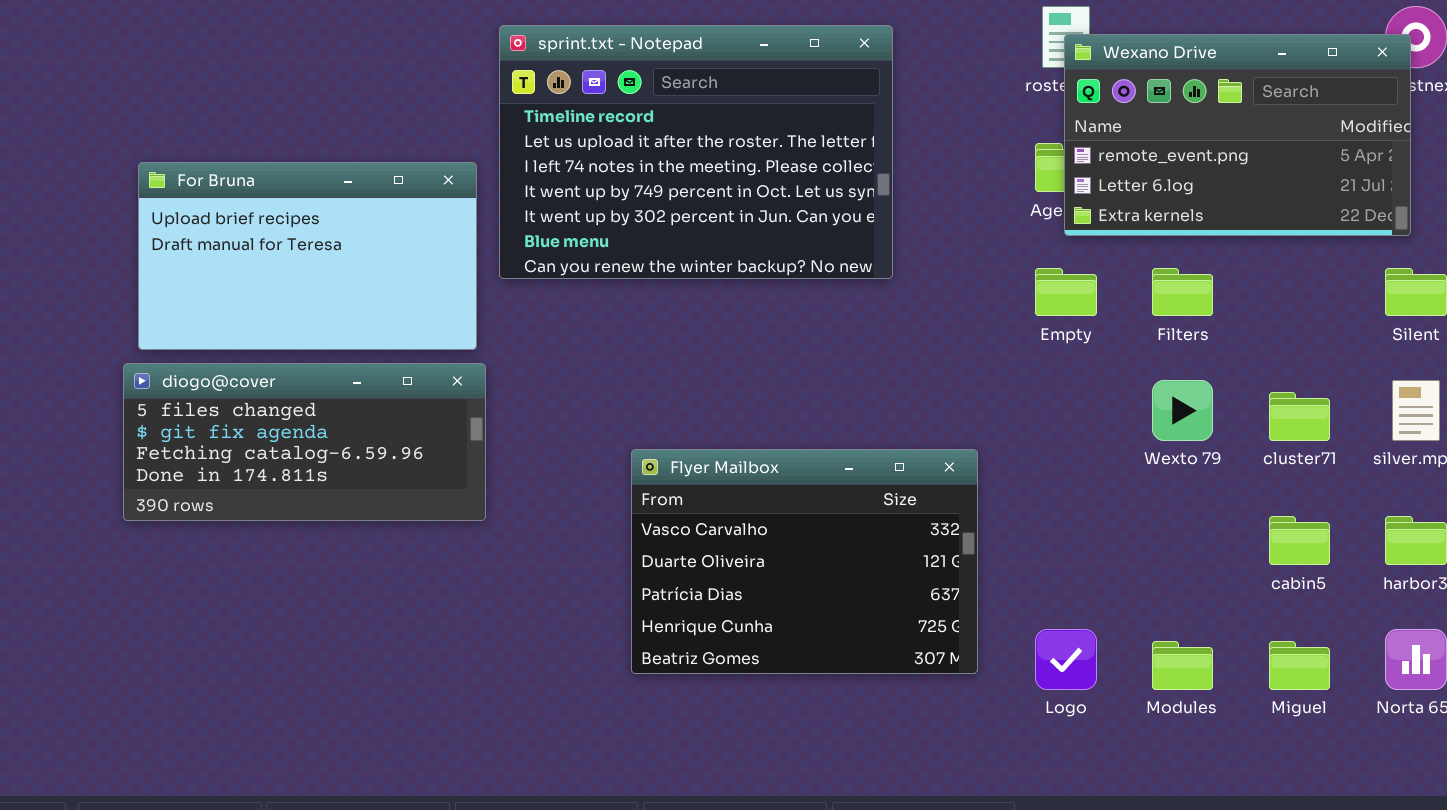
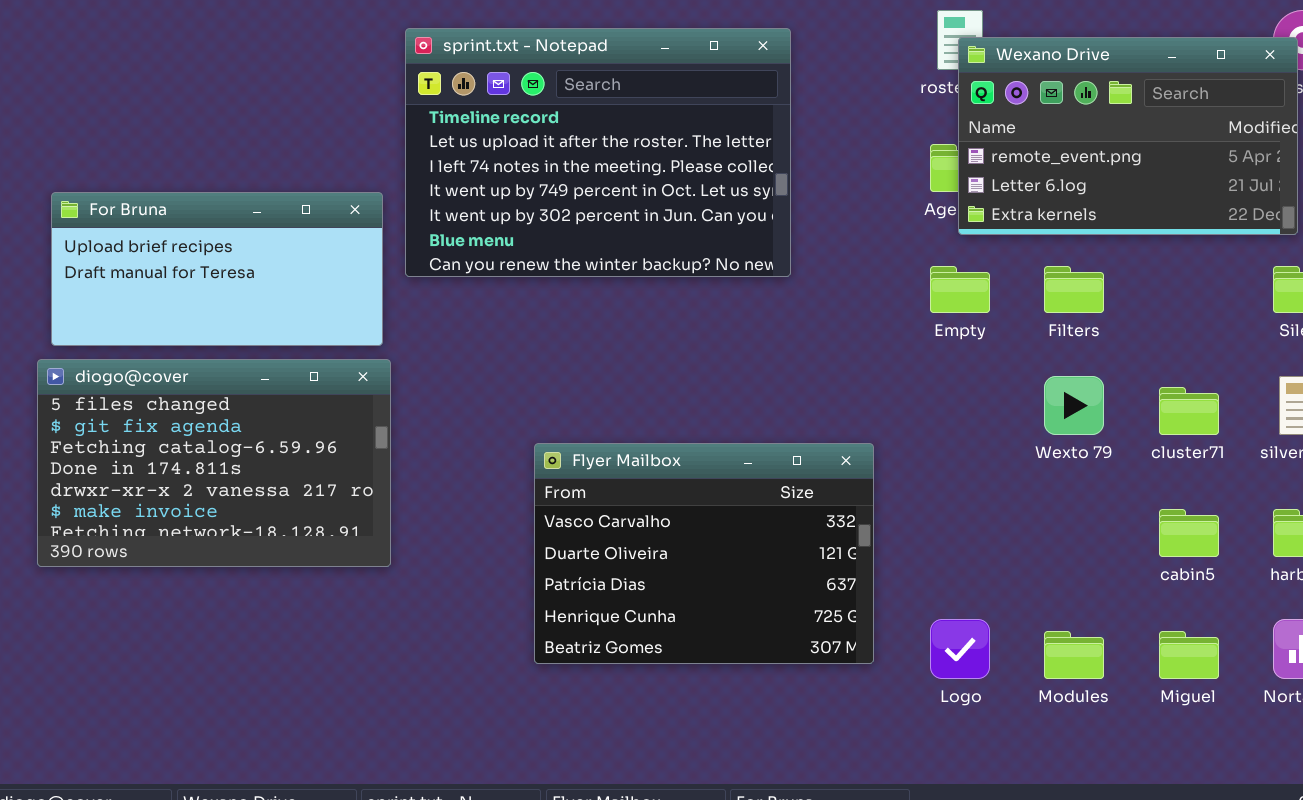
For Bruna: [138,162,477,350] -> [51,192,383,346], resized
diogo@cover: [123,363,486,521] -> [37,359,391,567], resized

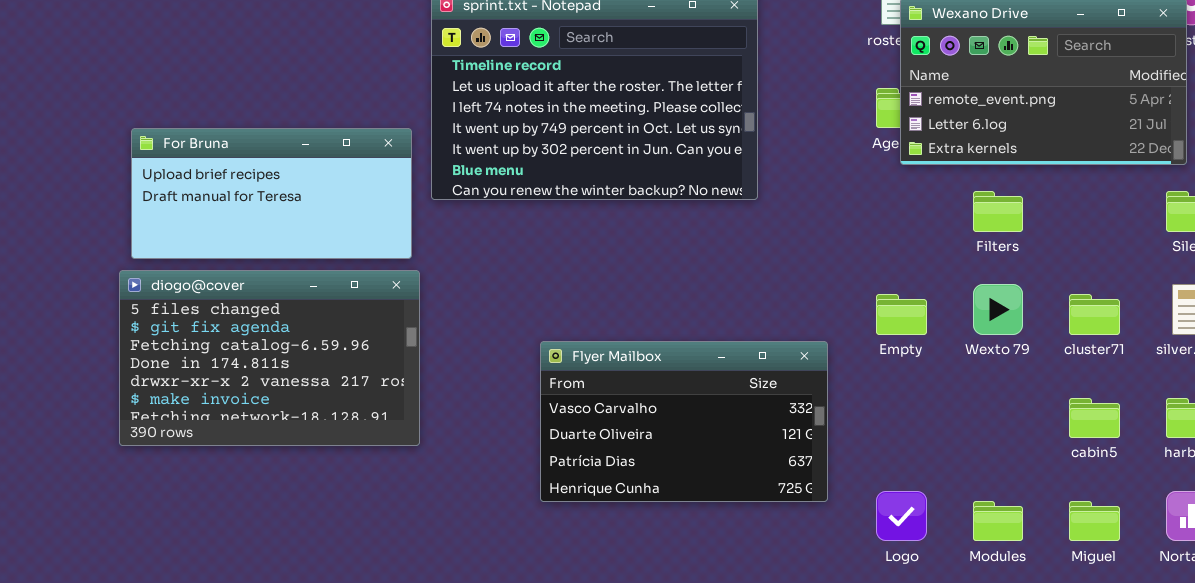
Empty: [930,266,990,313] -> [876,294,927,335], moved
Flyer Mailbox: [534,443,874,664] -> [540,341,828,502], resized

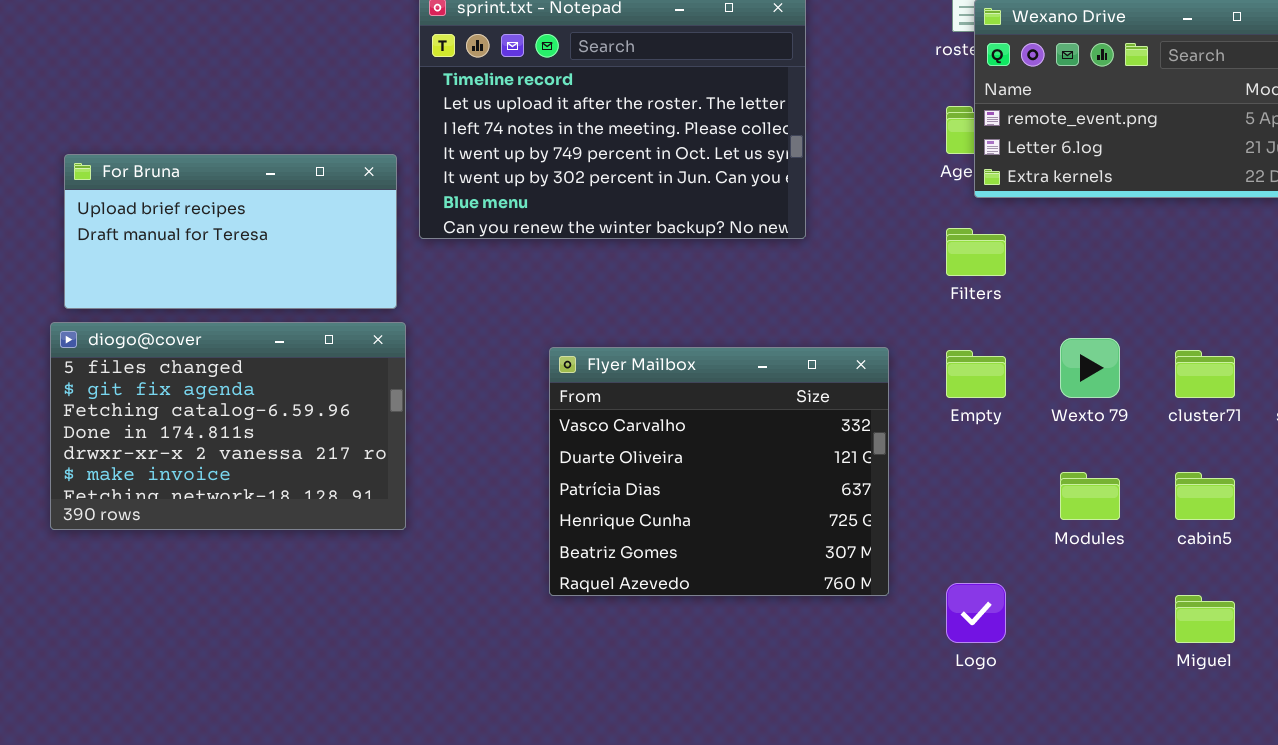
Filters: [973,191,1023,232] -> [946,228,1006,276], moved
Flyer Mailbox: [540,341,828,502] -> [549,347,889,596], resized
Modules: [973,501,1023,541] -> [1060,472,1120,520], moved

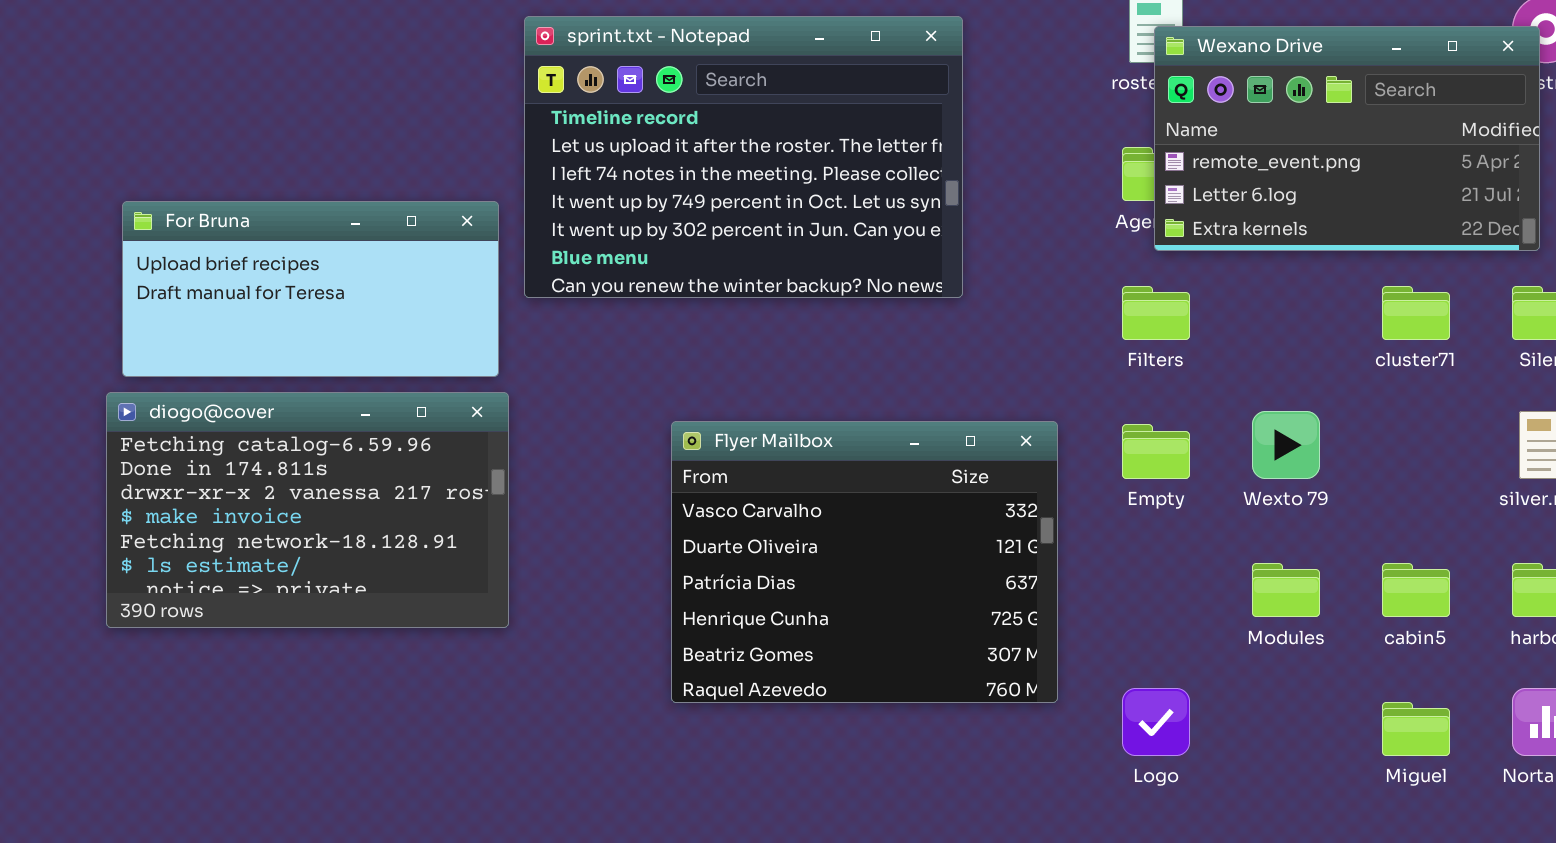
diogo@cover: [50,322,406,530] -> [106,392,509,628], scrolled down 2 rows
cluster71: [1175,350,1235,398] -> [1382,286,1450,340], moved

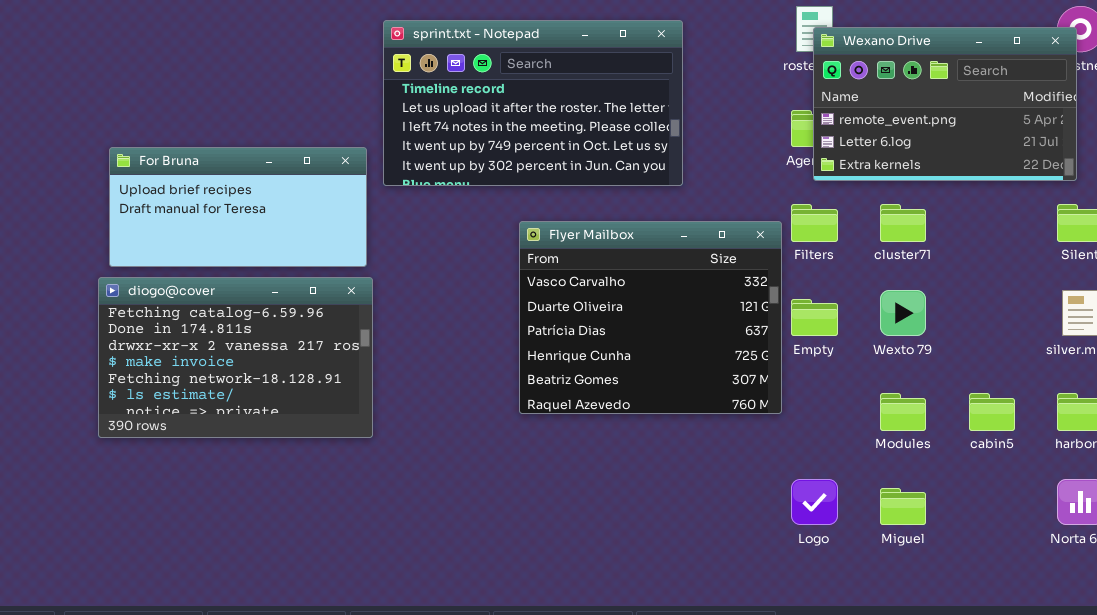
sprint.txt - Notepad: [524,16,963,298] -> [383,20,683,186], resized
cluster71: [1382,286,1450,340] -> [880,204,926,242], moved
Flyer Mailbox: [671,421,1058,703] -> [519,221,782,414], moved
Miguel: [1382,702,1450,756] -> [880,488,926,525], moved

